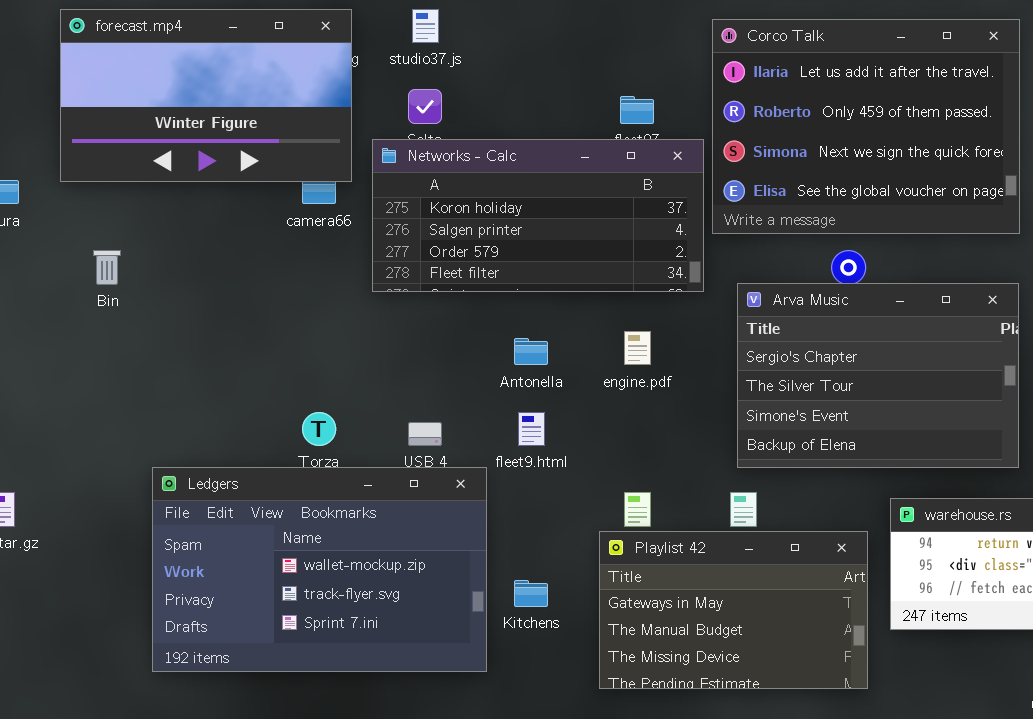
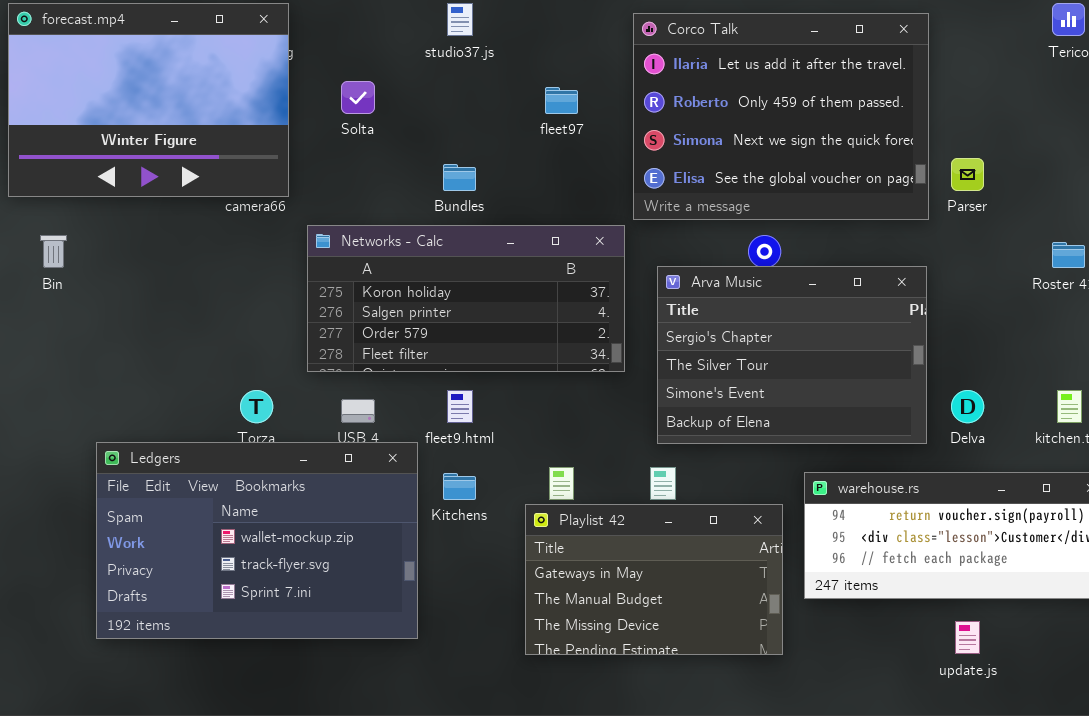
forecast.mp4: [60,9,352,182] -> [8,3,289,197], resized
studio37.js: [412,9,439,43] -> [447,3,473,36], moved
Networks - Calc: [372,139,704,292] -> [307,225,625,372], moved
Kitchens: [514,580,548,607] -> [443,473,476,500], moved

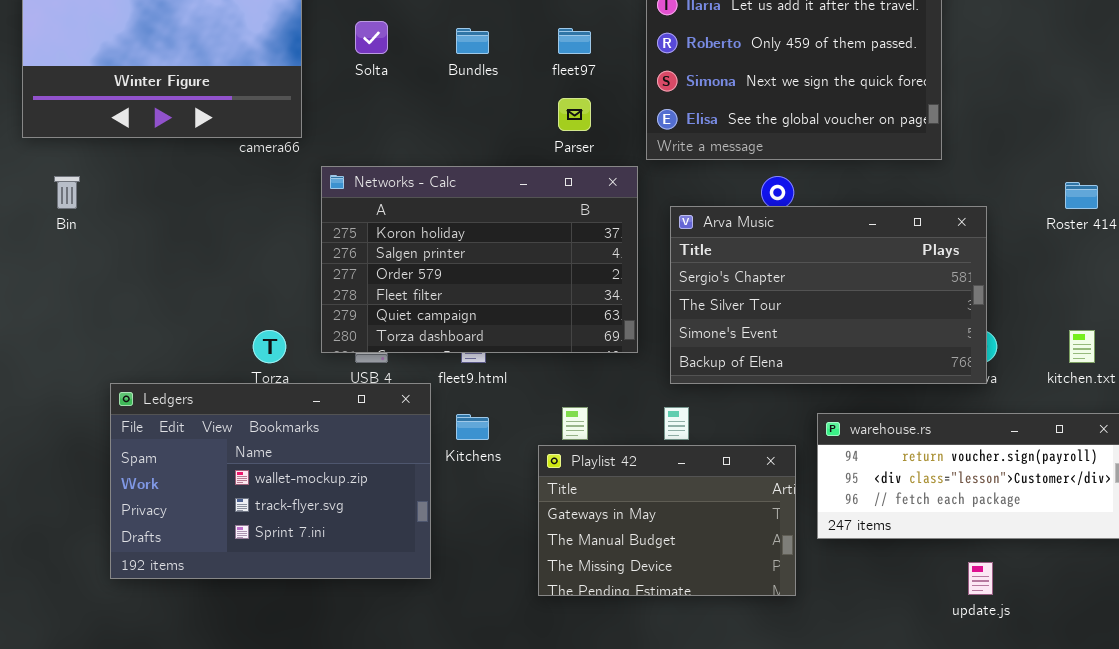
Parser: [951,158,984,191] -> [558,98,591,131], moved
Bundles: [443,164,476,191] -> [456,28,489,54], moved
Networks - Calc: [307,225,625,372] -> [321,166,638,353], resized
Arva Music: [657,266,927,444] -> [670,206,987,384], resized

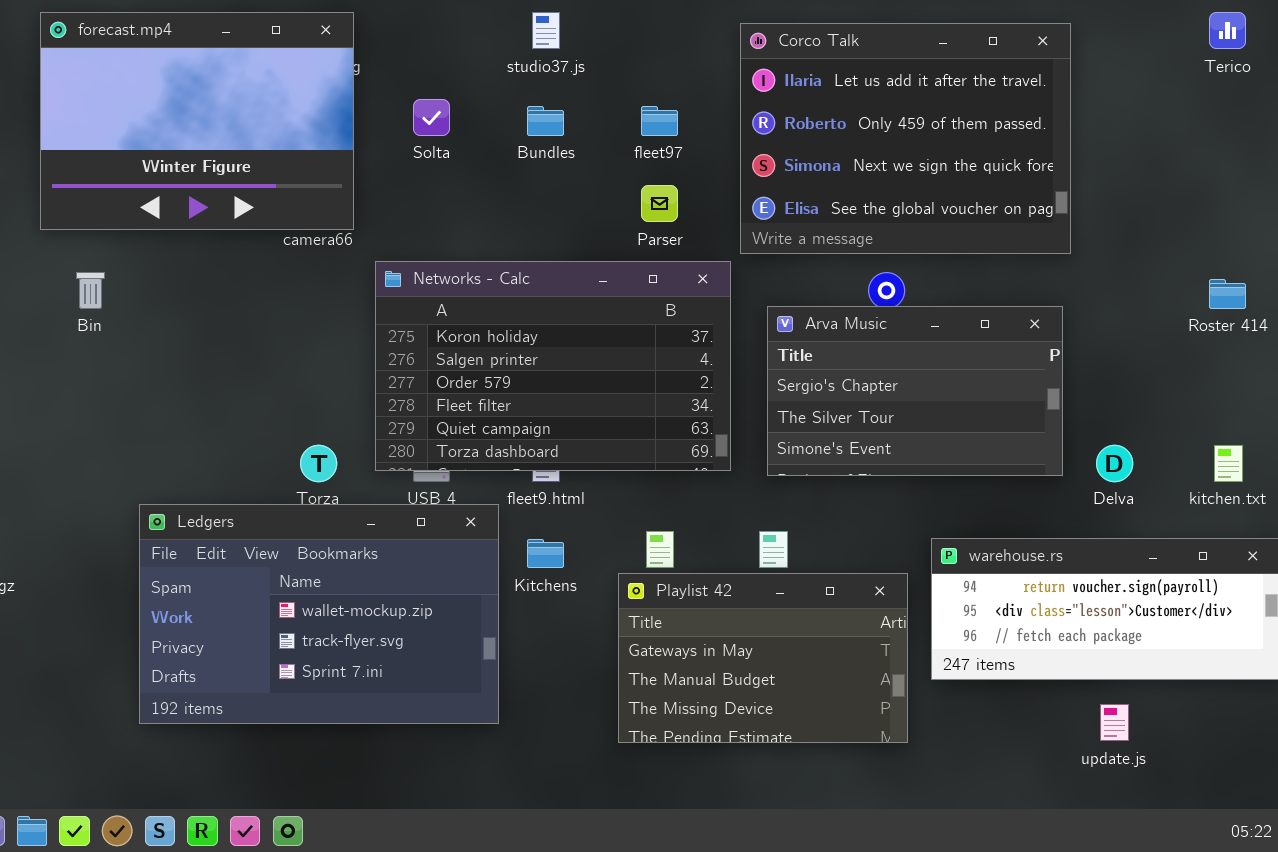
Arva Music: [670,206,987,384] -> [767,306,1063,476], resized

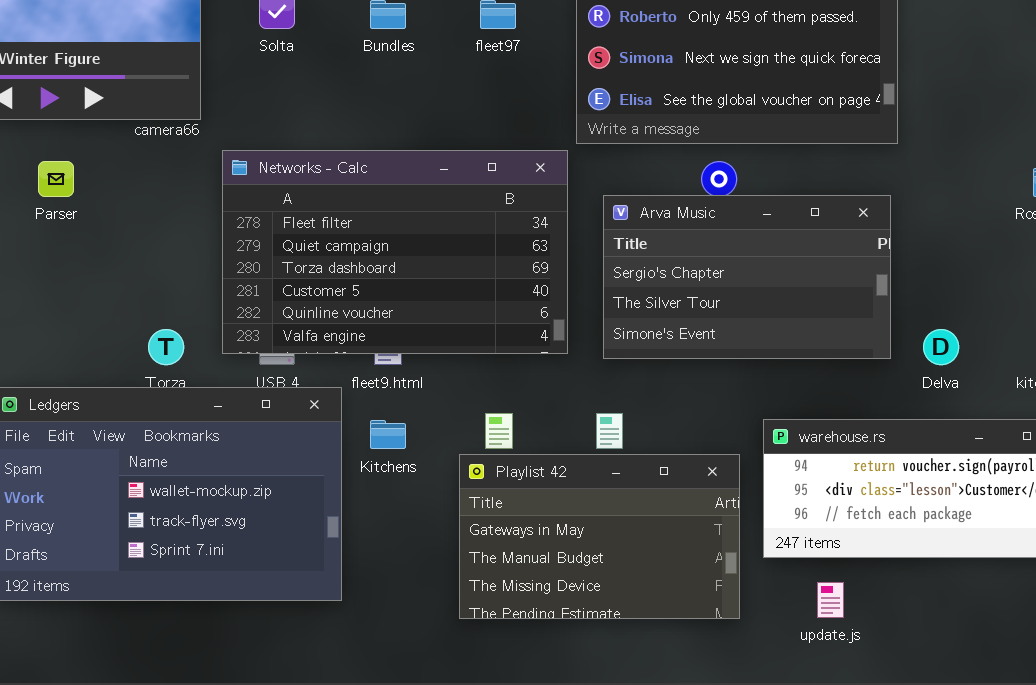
Parser: [641,185,678,222] -> [38,161,74,197], moved
Networks - Calc: [375,261,731,471] -> [222,150,568,354], scrolled down 3 rows
update.js: [1100,704,1129,741] -> [817,582,844,618], moved

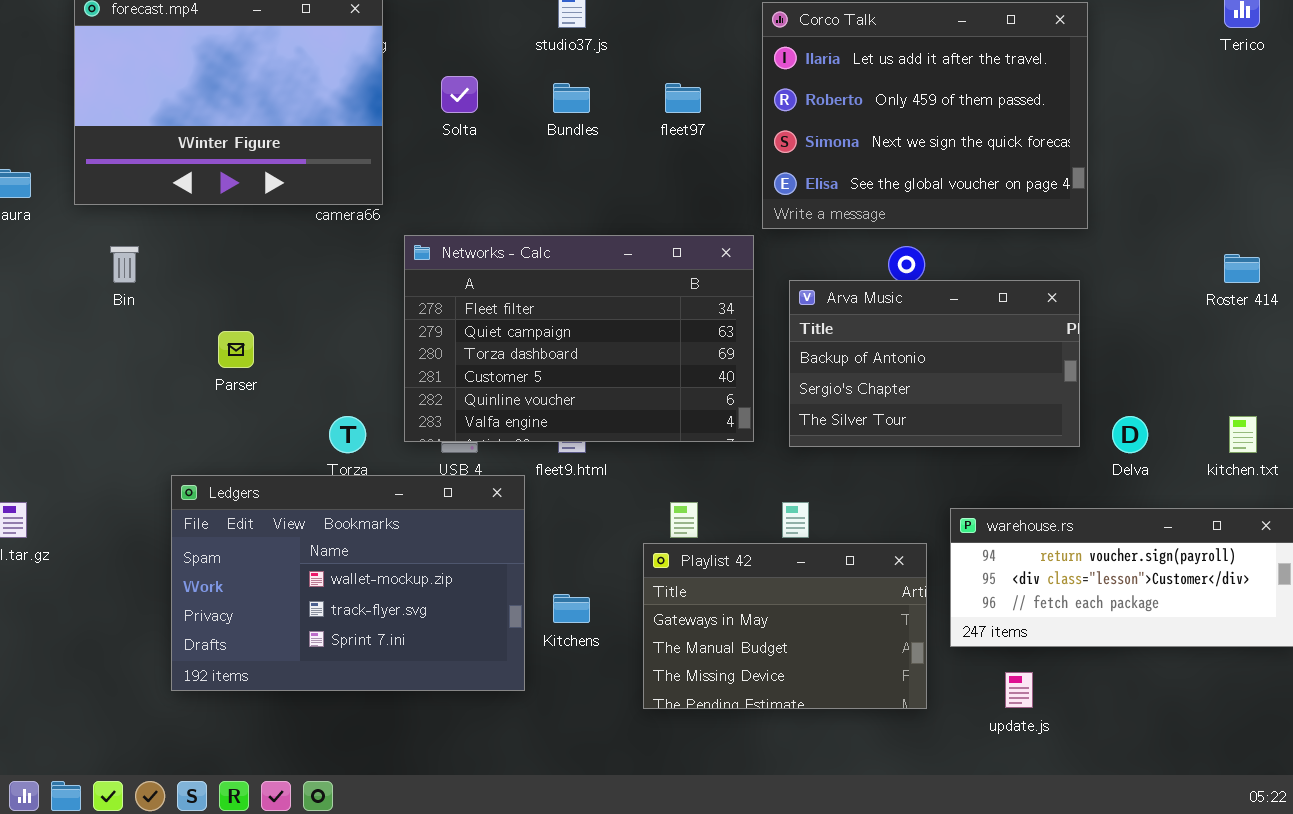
Parser: [38,161,74,197] -> [218,331,254,368], moved
Arva Music: [603,195,891,359] -> [789,280,1080,447], scrolled up 1 row
Kitchens: [370,420,406,449] -> [553,594,590,623], moved

